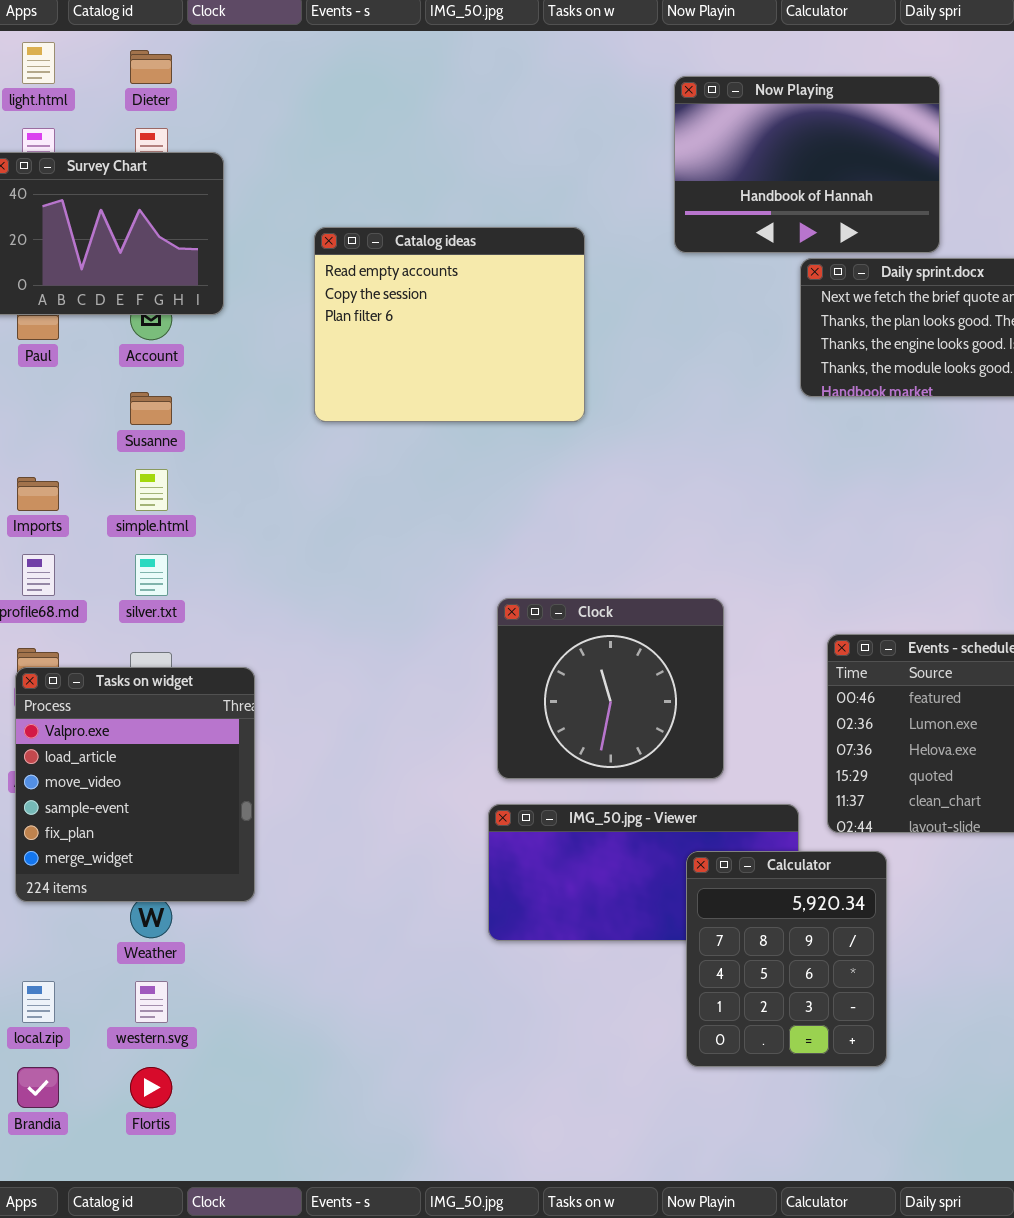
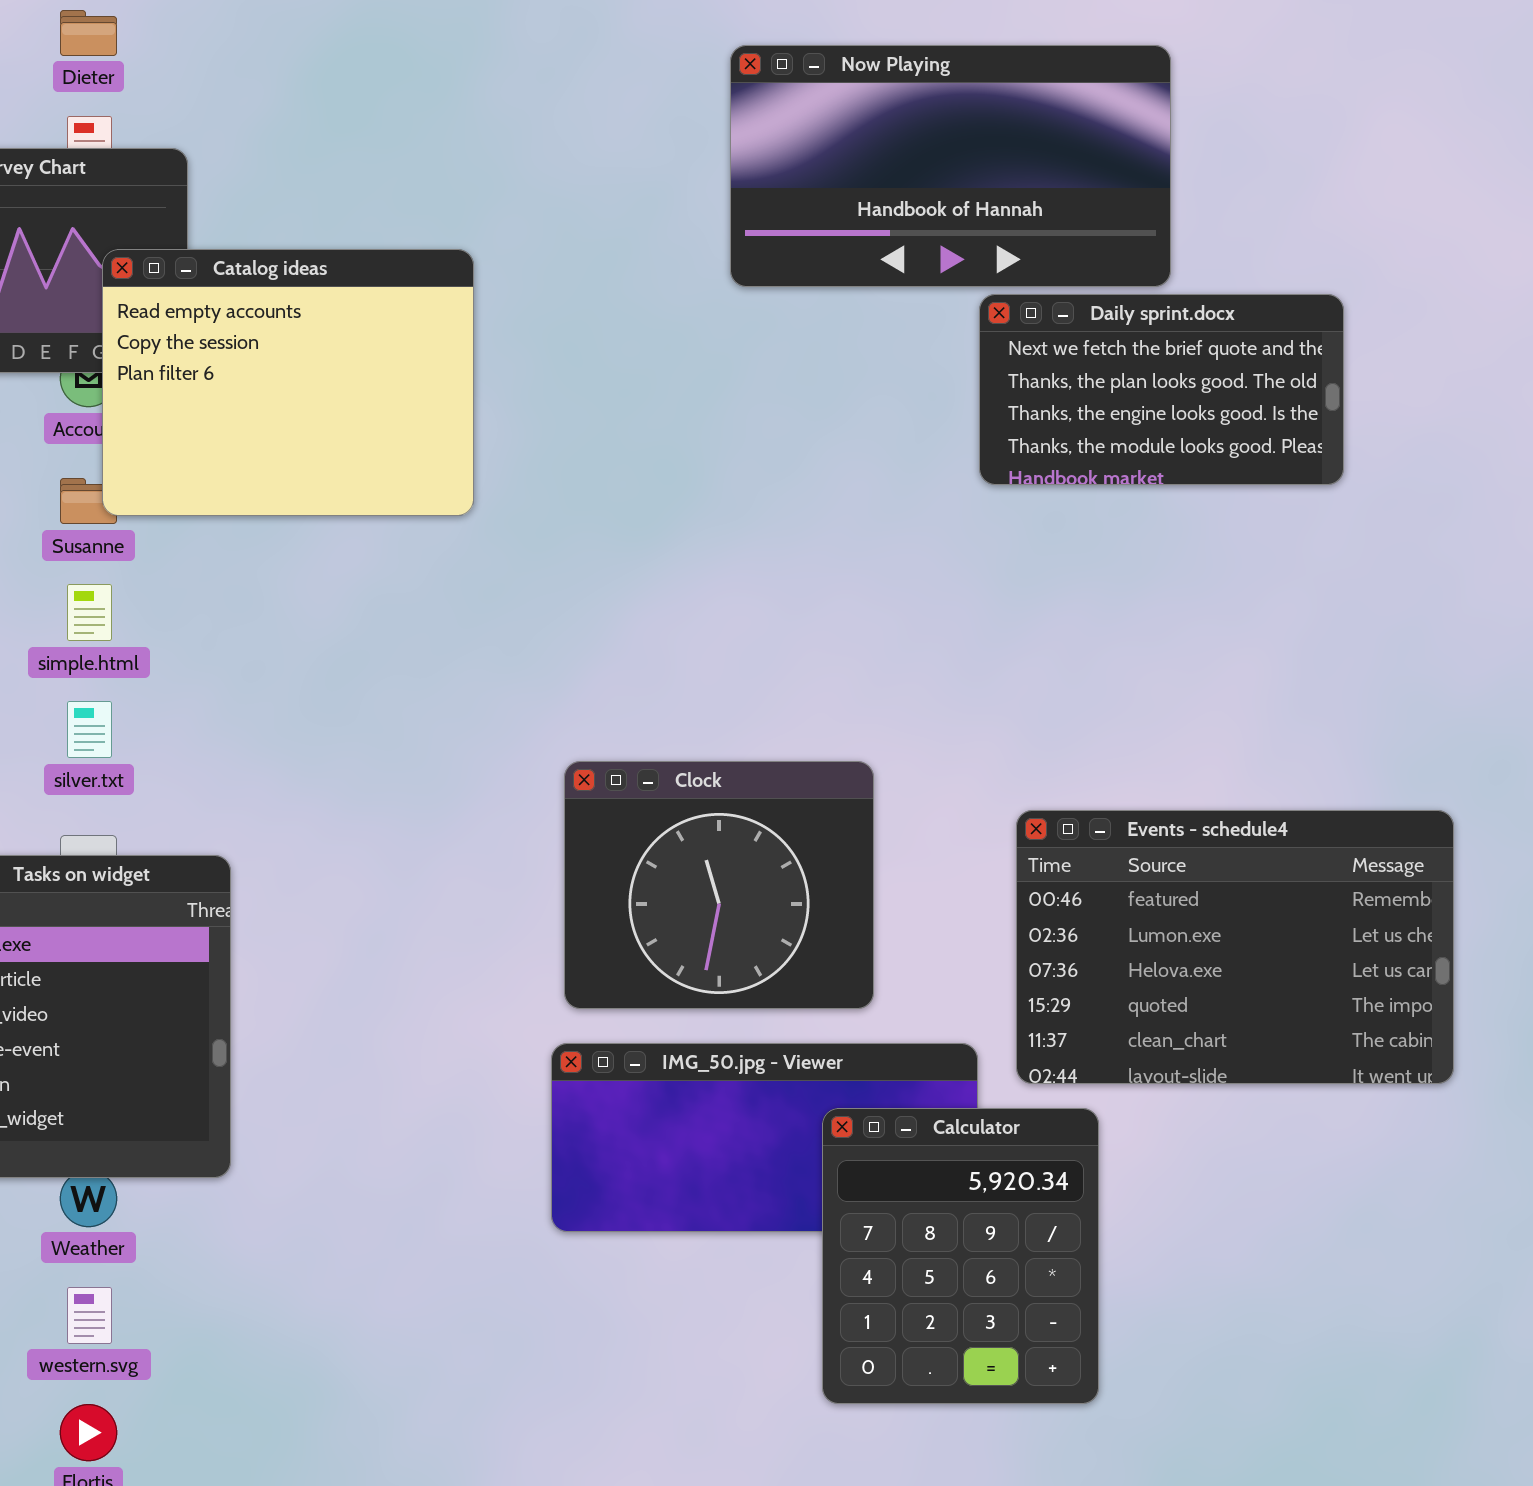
Now Playing: [674,76,940,253] -> [730,45,1171,287], resized
Catalog ideas: [314,227,585,422] -> [102,249,474,516], moved

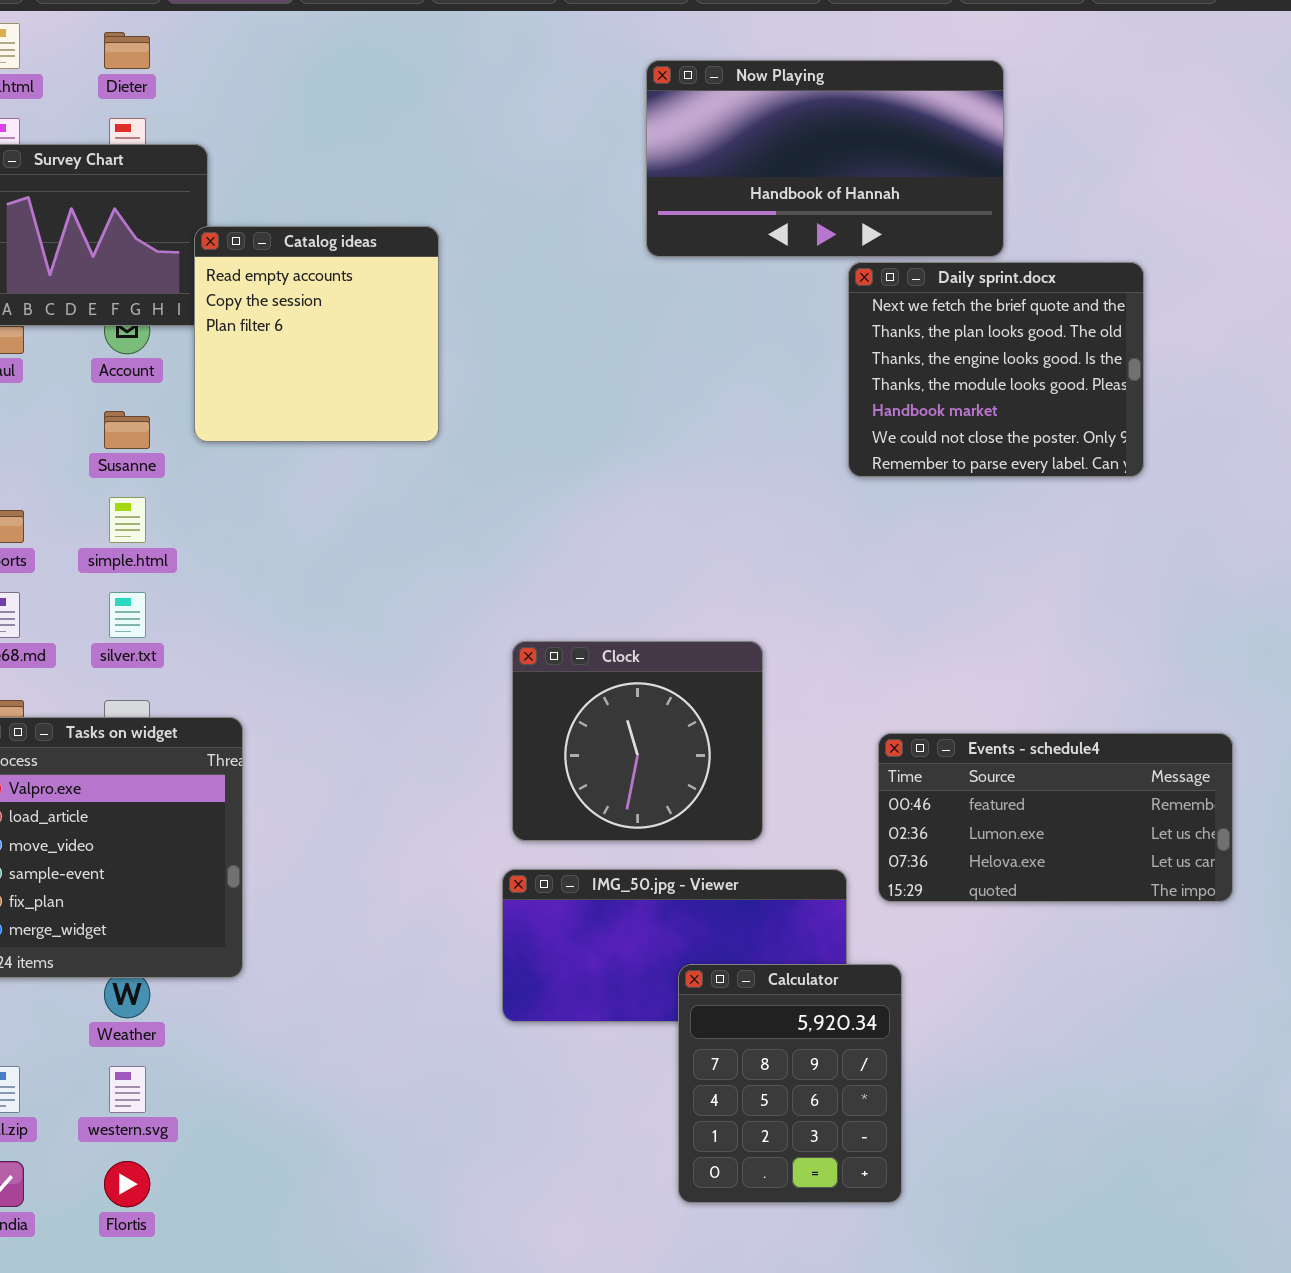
Catalog ideas: [102,249,474,516] -> [194,226,439,442], resized
Daily sprint.docx: [979,294,1344,485] -> [848,262,1144,477], resized
Events - schedule4: [1016,810,1454,1084] -> [878,733,1233,902], resized
Calculator: [822,1108,1099,1404] -> [678,964,902,1203], moved

